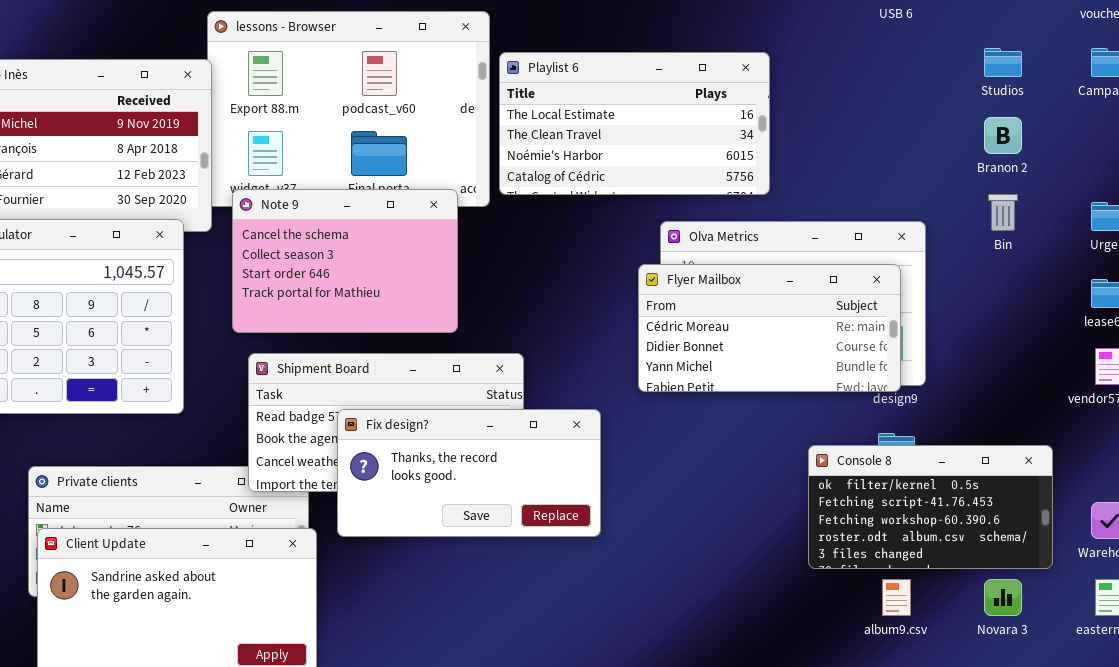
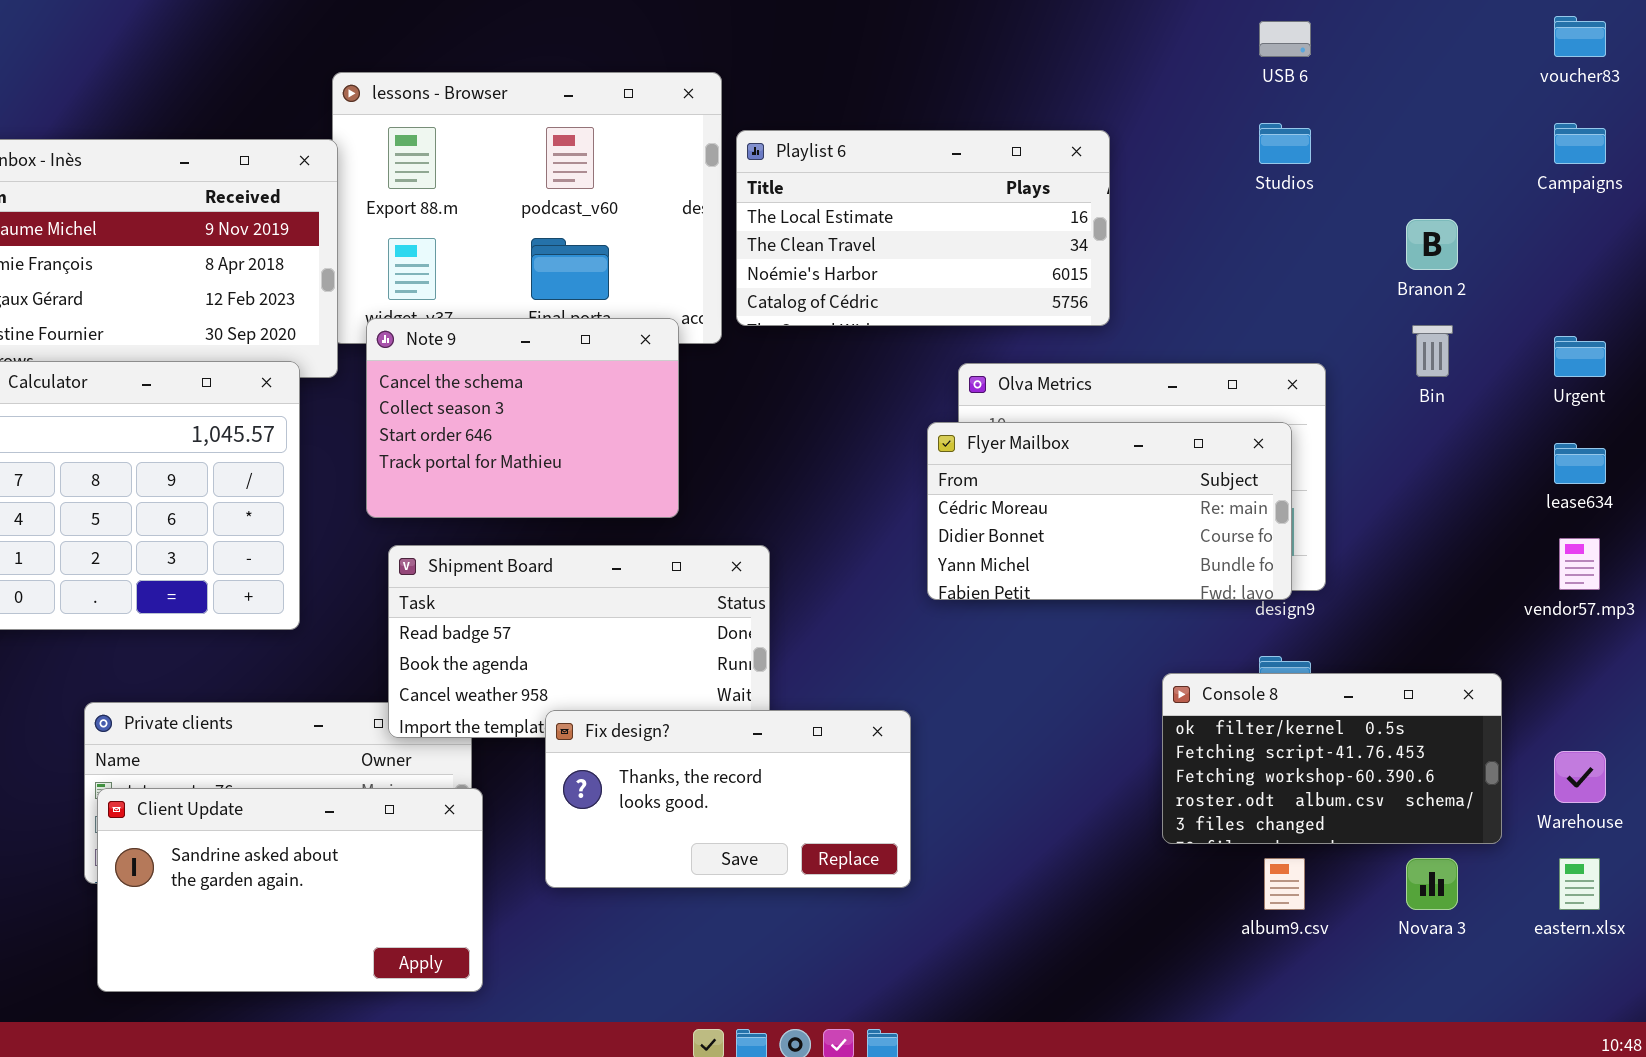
Studios: [984,48,1022,77] -> [1259,123,1311,164], moved
Fix design?: [337,409,601,537] -> [545,710,911,888], moved

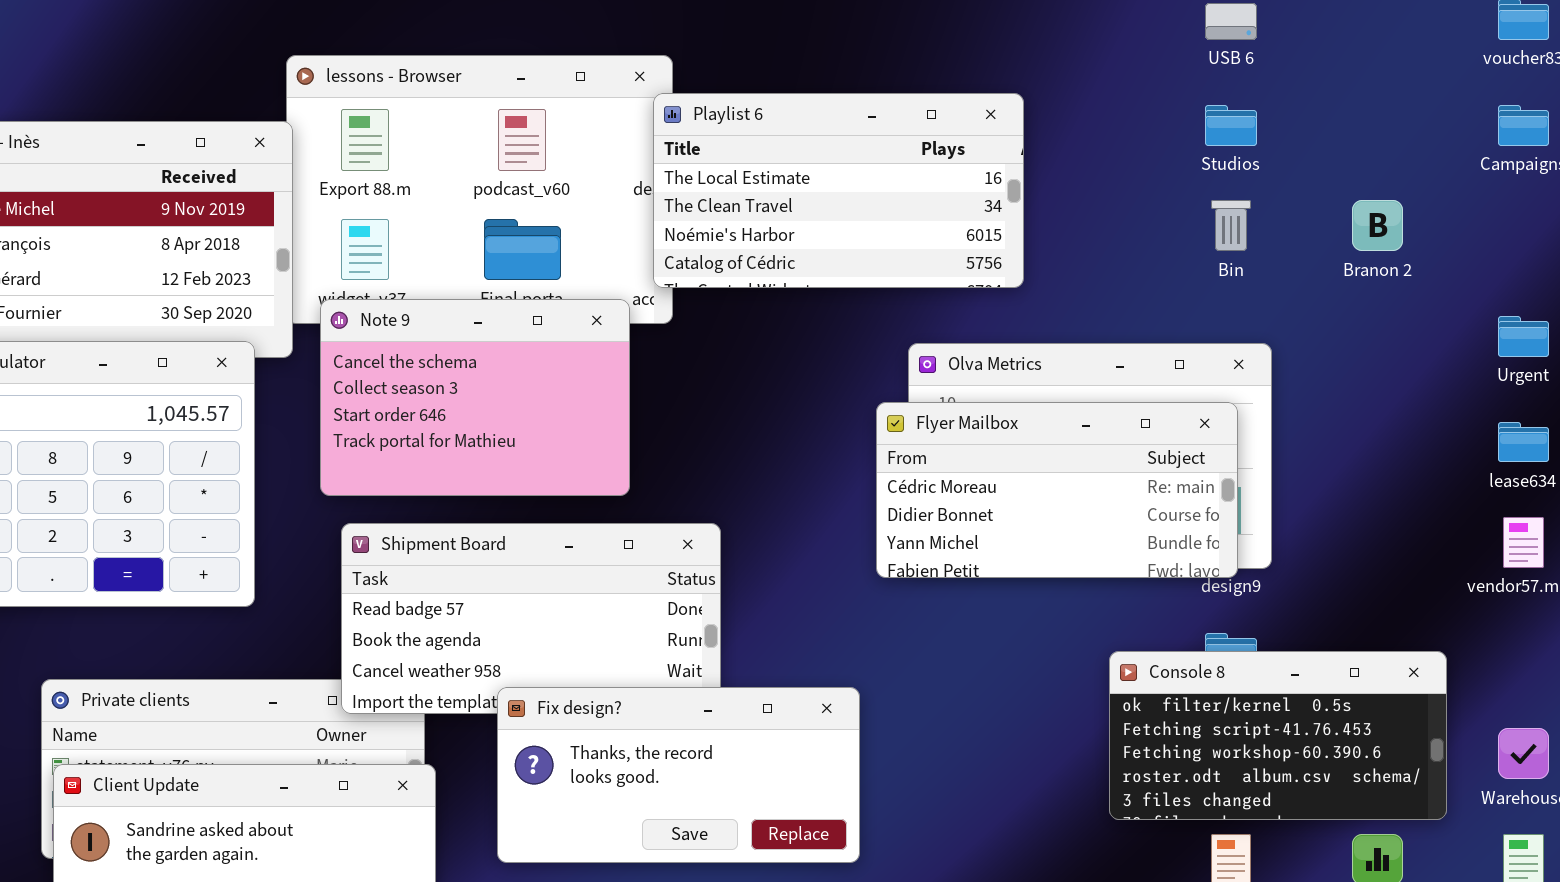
Playlist 6: [736,130,1110,326] -> [653,93,1024,288], moved
Bin: [1412,325,1453,377] -> [1211,200,1251,251], moved

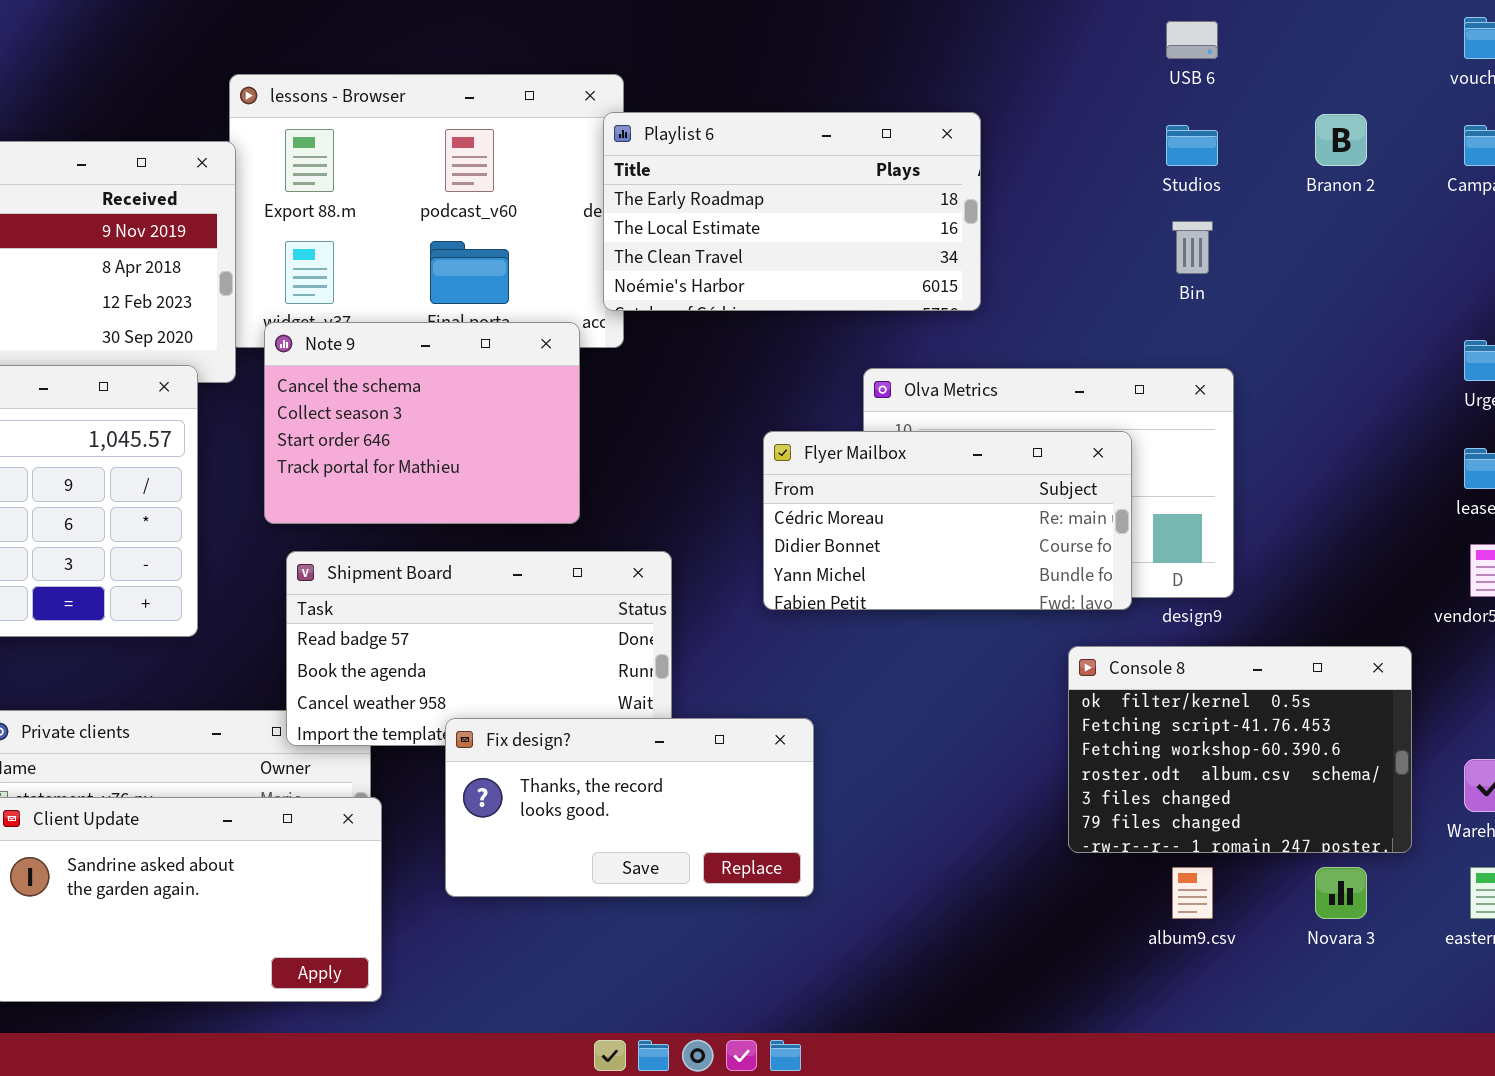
Playlist 6: [653,93,1024,288] -> [603,112,981,311], scrolled up 1 row
Branon 2: [1352,200,1403,251] -> [1315,114,1367,166], moved
Flyer Mailbox: [876,402,1238,578] -> [763,431,1132,610], moved
Console 8: [1109,651,1447,820] -> [1068,646,1412,853], resized

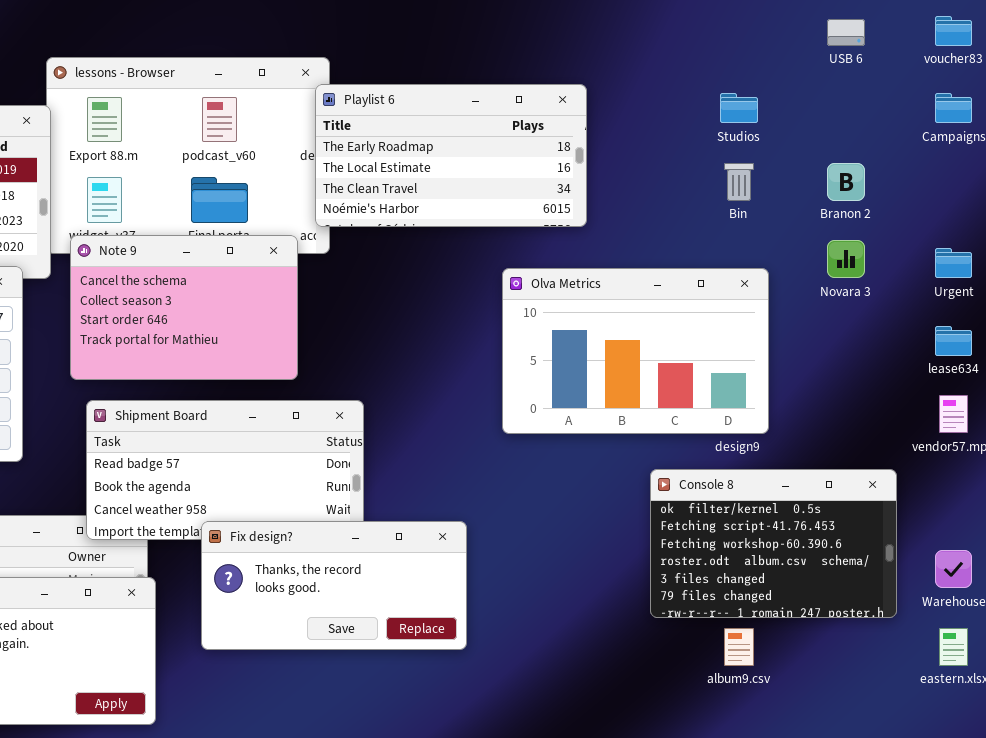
USB 6: [1166,21,1218,59] -> [827,19,865,46], moved
Branon 2: [1315,114,1367,166] -> [827,163,865,201], moved
Flyer Mailbox: [763,431,1132,610] -> none, closed
Novara 3: [1315,867,1367,919] -> [827,240,865,278], moved

